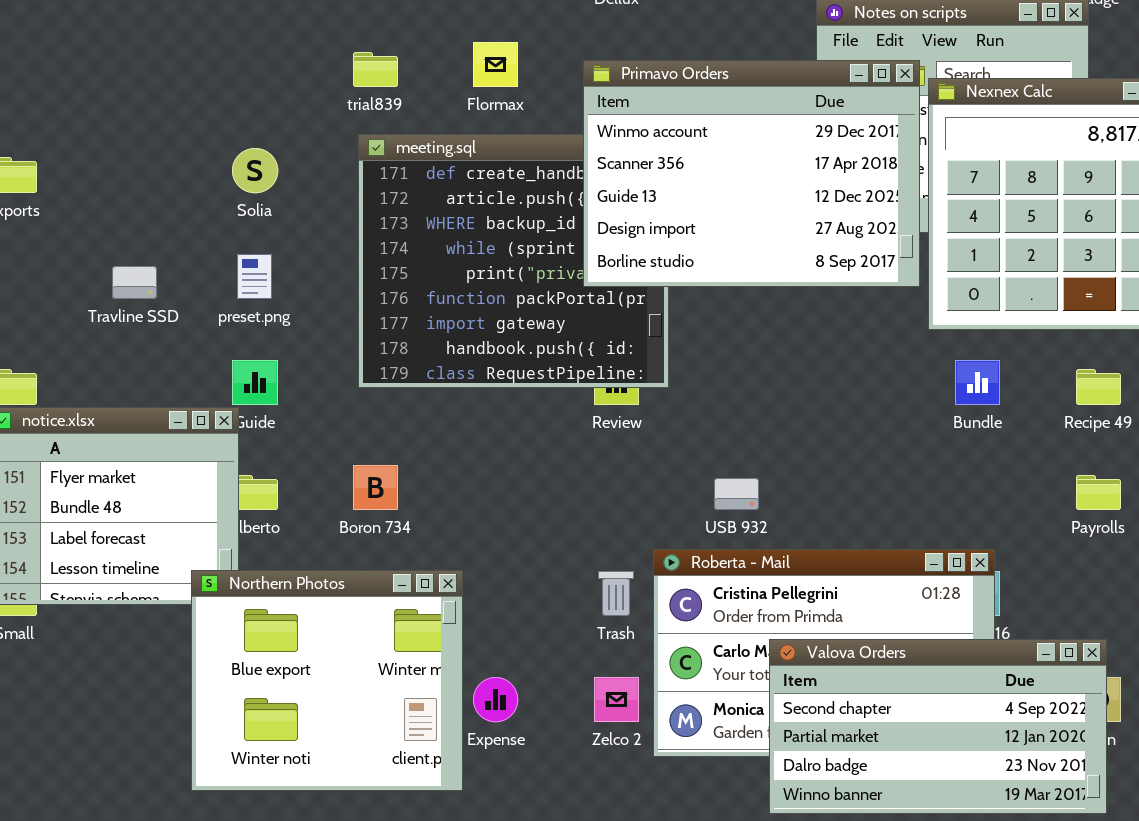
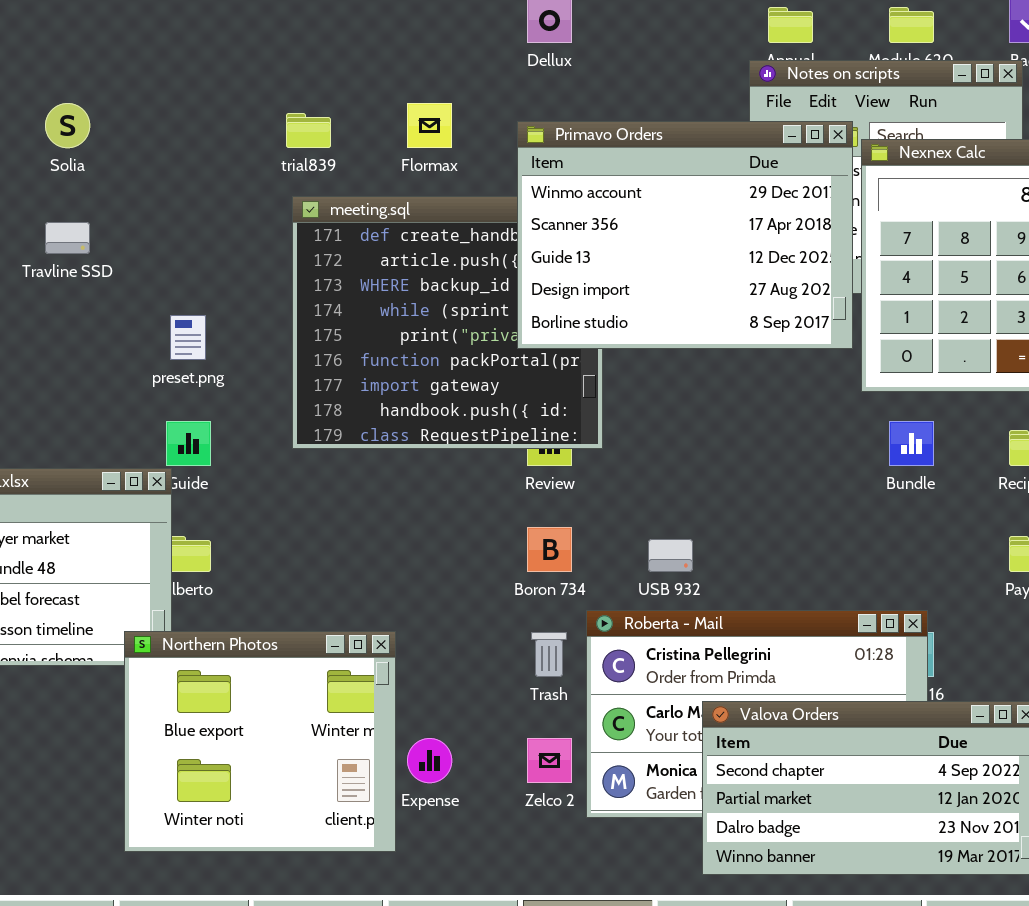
Solia: [232,148,278,193] -> [45,103,90,148], moved
Travline SSD: [112,266,157,299] -> [45,222,90,254], moved
Boron 734: [353,465,398,510] -> [527,527,572,572], moved

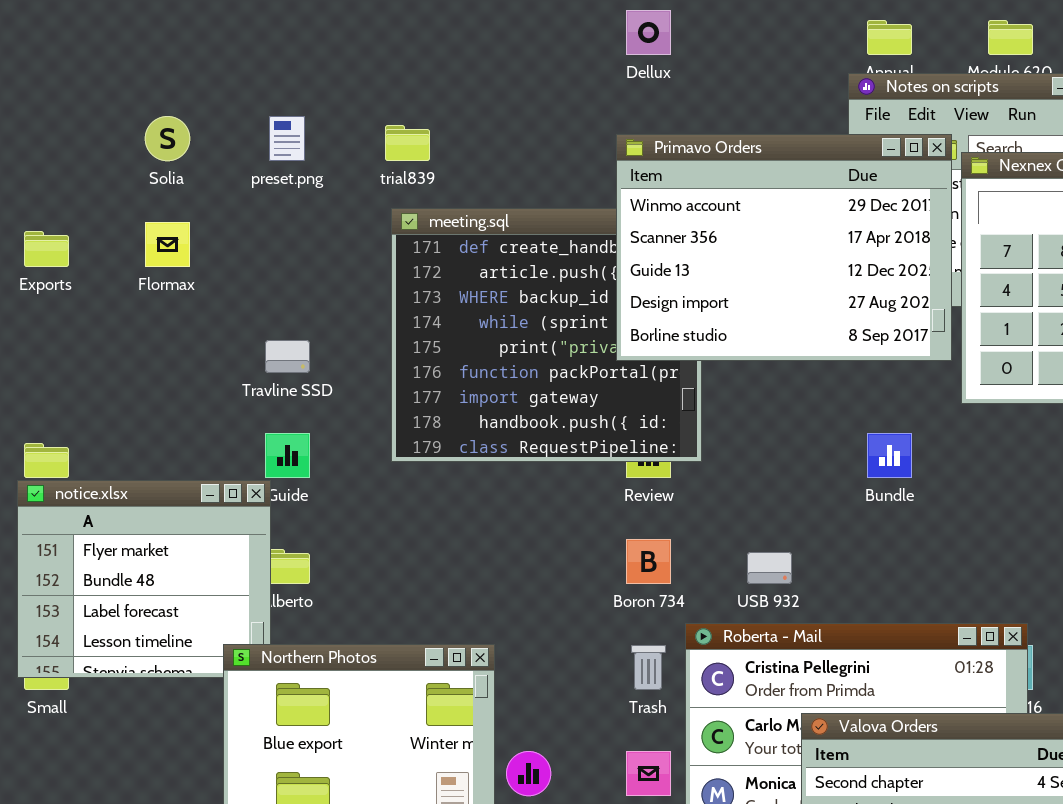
Flormax: [407,103,452,148] -> [145,222,190,267], moved
Travline SSD: [45,222,90,254] -> [265,340,310,373], moved
preset.png: [170,315,206,360] -> [269,116,305,161], moved
Bundle: [889,421,934,466] -> [867,433,912,478], moved

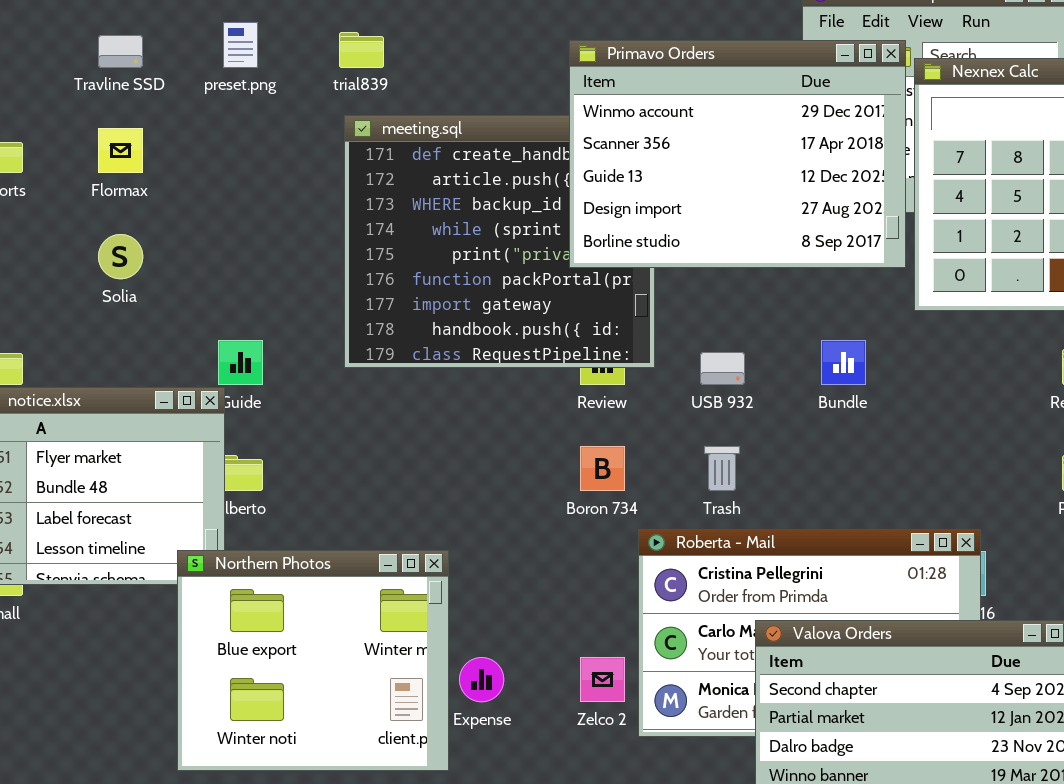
Solia: [145,116,190,161] -> [98,234,143,279], moved
Travline SSD: [265,340,310,373] -> [98,35,143,68], moved
USB 932: [747,552,792,584] -> [700,352,745,385], moved
Trash: [631,645,666,690] -> [704,446,740,491], moved

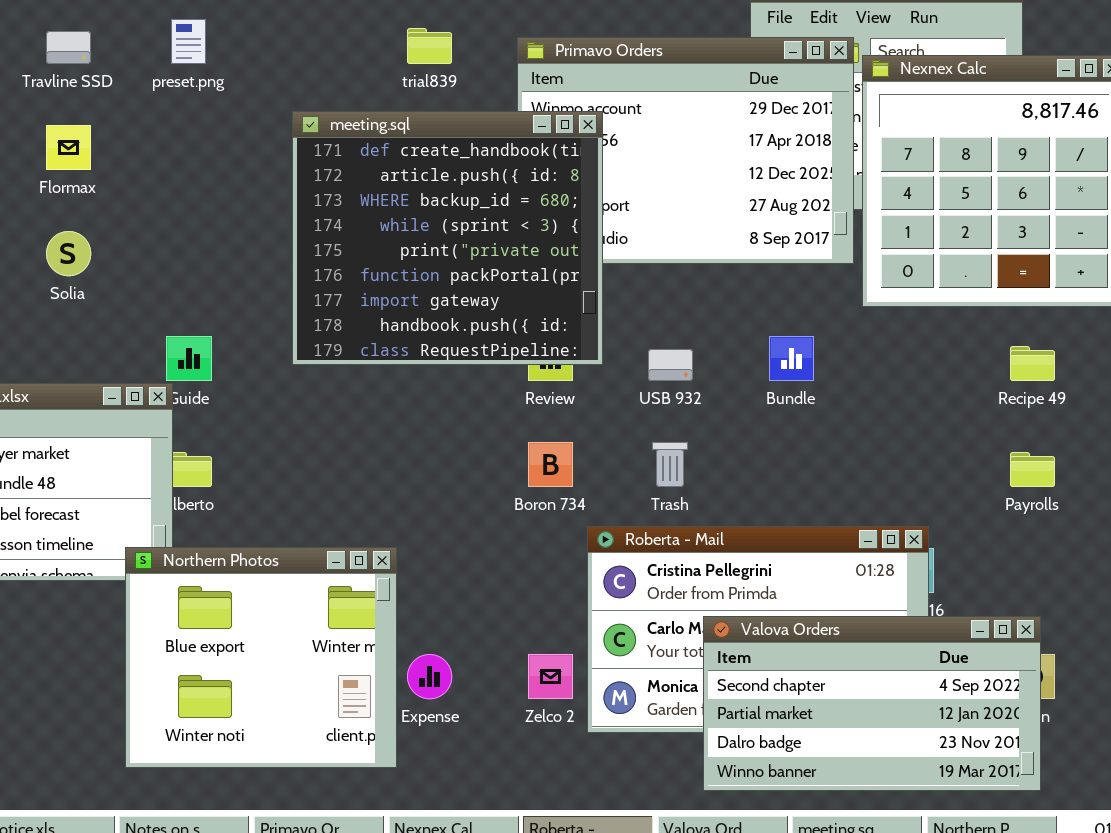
trial839: [339,32,384,68] -> [407,28,452,64], moved
meeting.sql: [344,115,655,368] -> [292,111,603,365], raised

